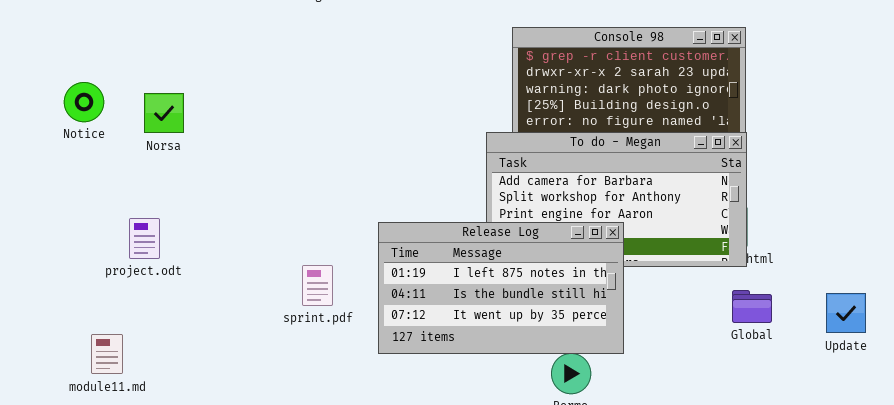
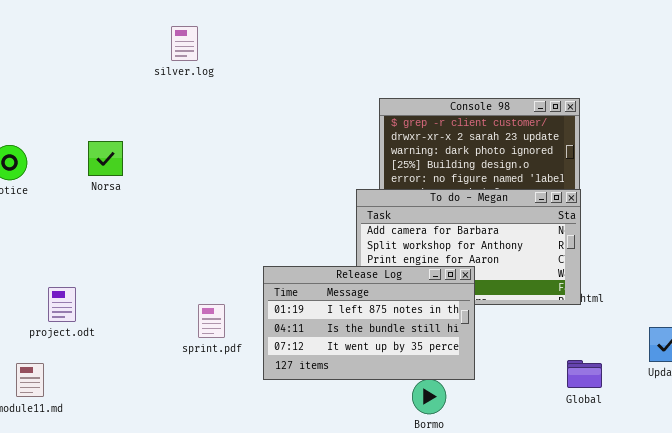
Norsa: [144,93,184,133] -> [88,141,123,176], moved
project.odt: [129,218,160,259] -> [48,287,76,322], moved
Global: [732,290,772,323] -> [567,360,602,388], moved

